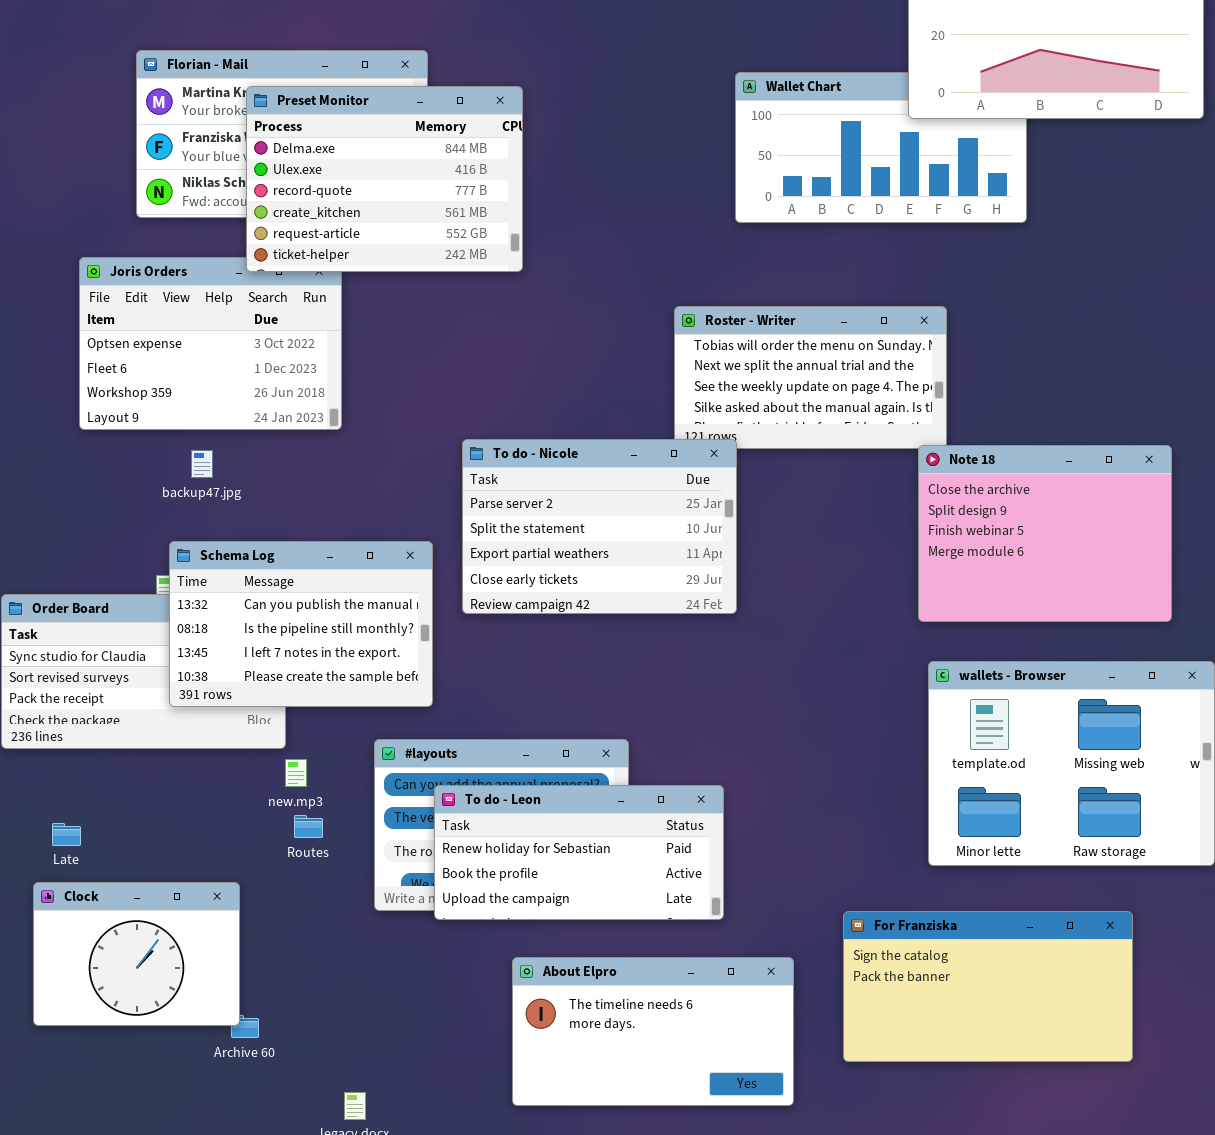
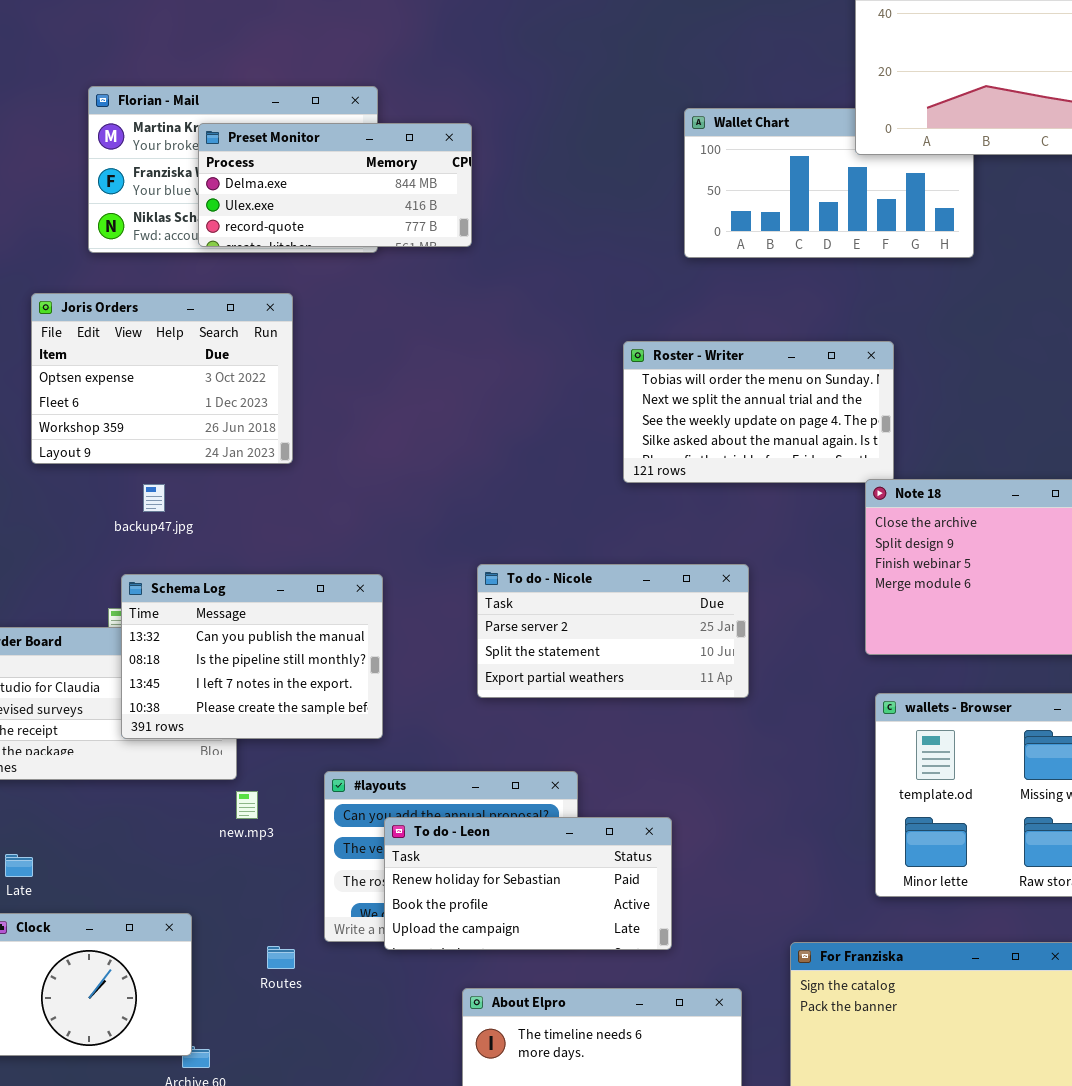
Preset Monitor: [246,86,523,272] -> [198,123,472,247], resized
To do - Nicole: [462,439,737,614] -> [477,564,749,698], moved, resized
Routes: [294,815,323,838] -> [267,946,295,969], moved

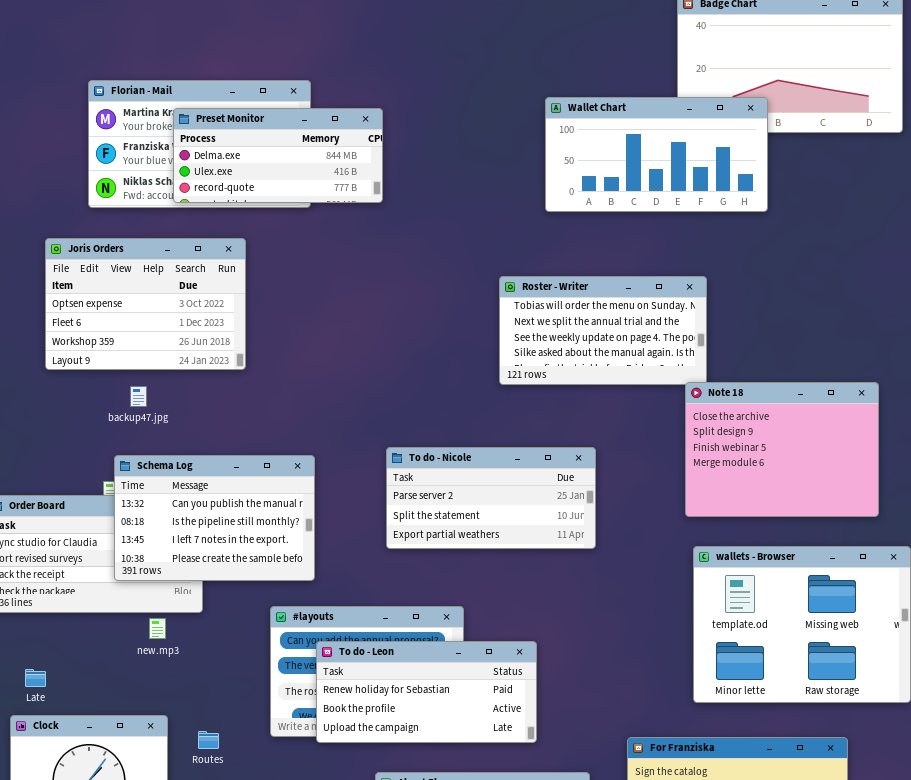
Wallet Chart: [684,108,974,258] -> [545,97,768,212], raised
new.mp3: [236,791,258,819] -> [149,618,166,639], moved
Routes: [267,946,295,969] -> [198,731,219,749], moved

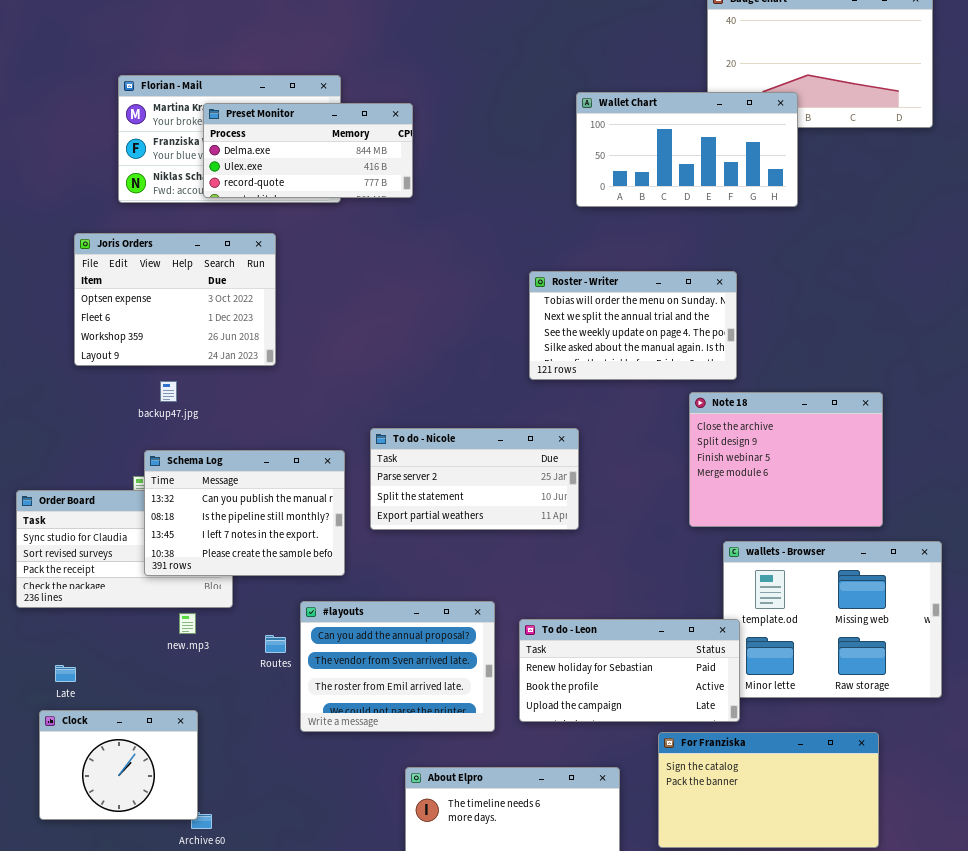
Note 18: [685,382,879,517] -> [689,392,883,527], moved
To do - Nicole: [386,447,596,549] -> [370,428,579,530], moved
To do - Leon: [316,641,537,743] -> [519,619,740,722], moved
Routes: [198,731,219,749] -> [265,635,286,653], moved

